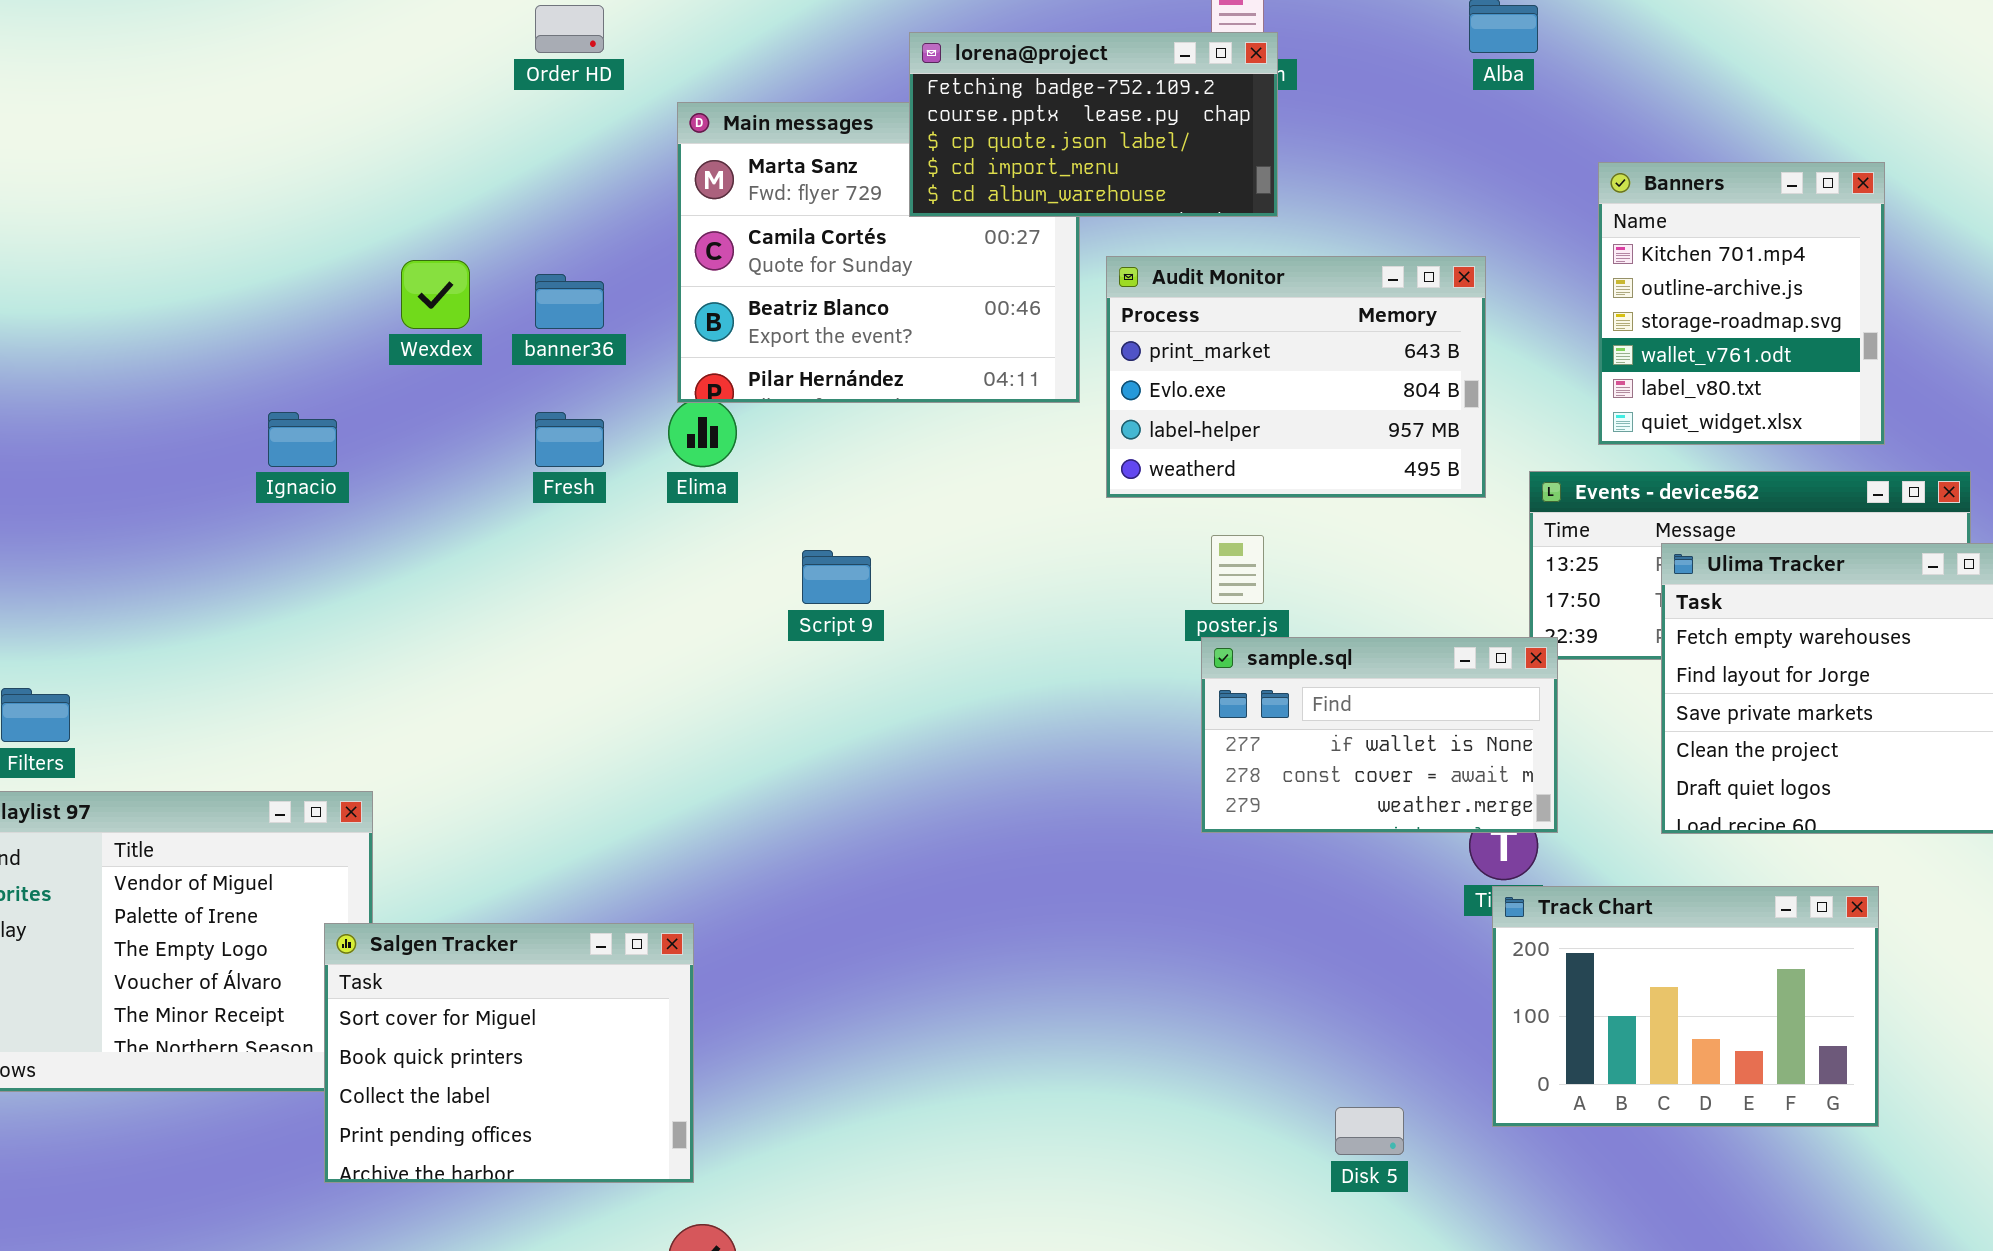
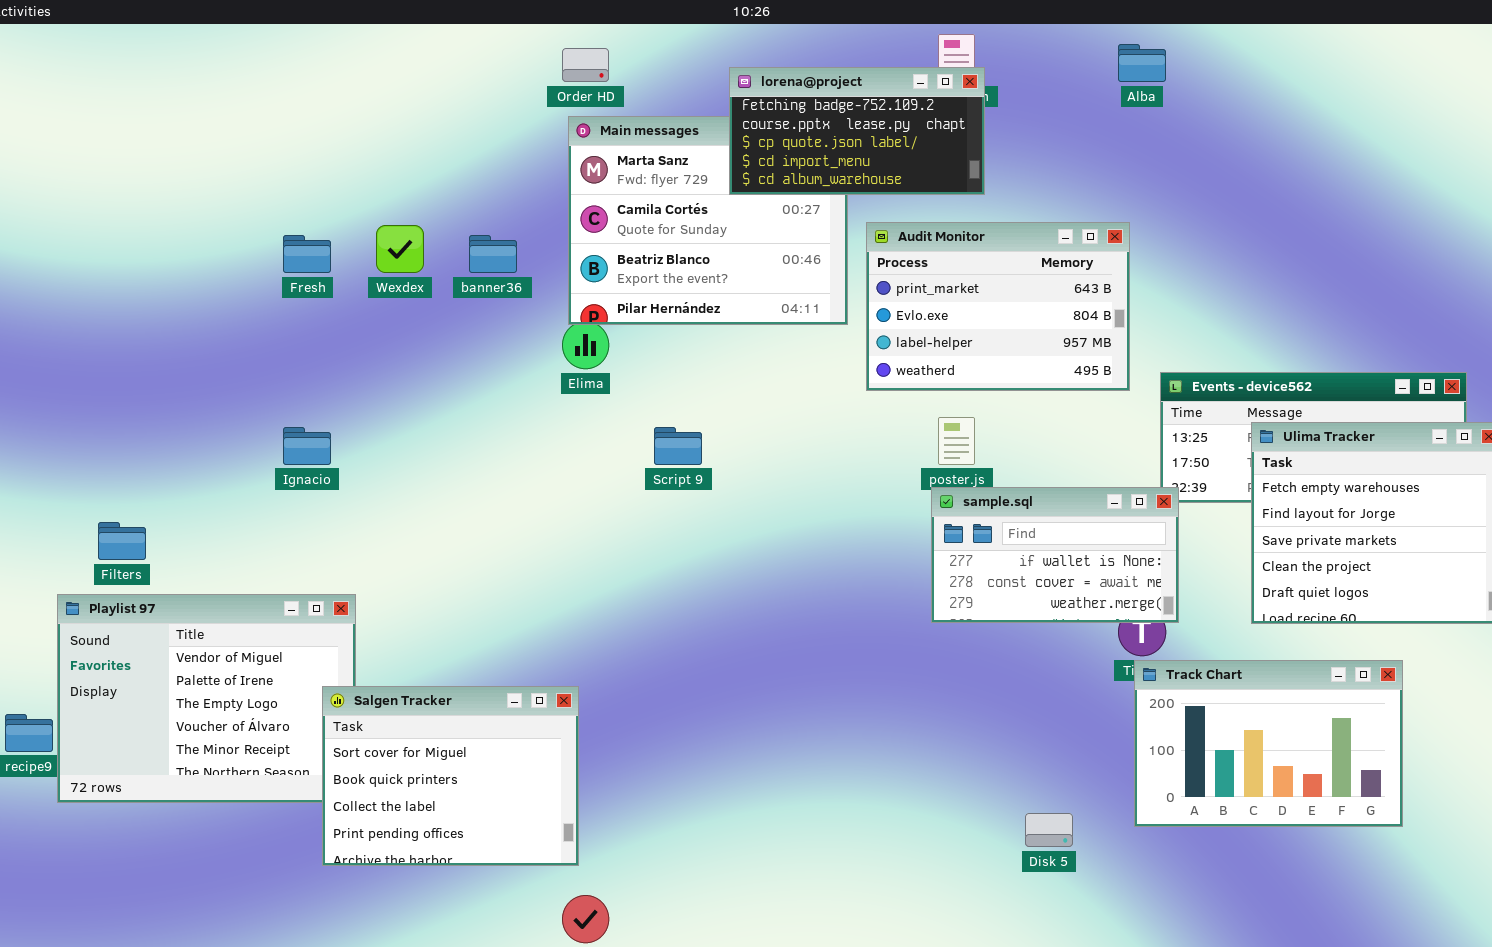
Order HD: [535,5,604,53] -> [562,48,609,82], moved
Banners: [1598,162,1885,445] -> none, closed
Ignacio: [268,412,337,467] -> [283,427,331,465], moved
Fresh: [535,412,604,467] -> [283,235,331,273], moved

